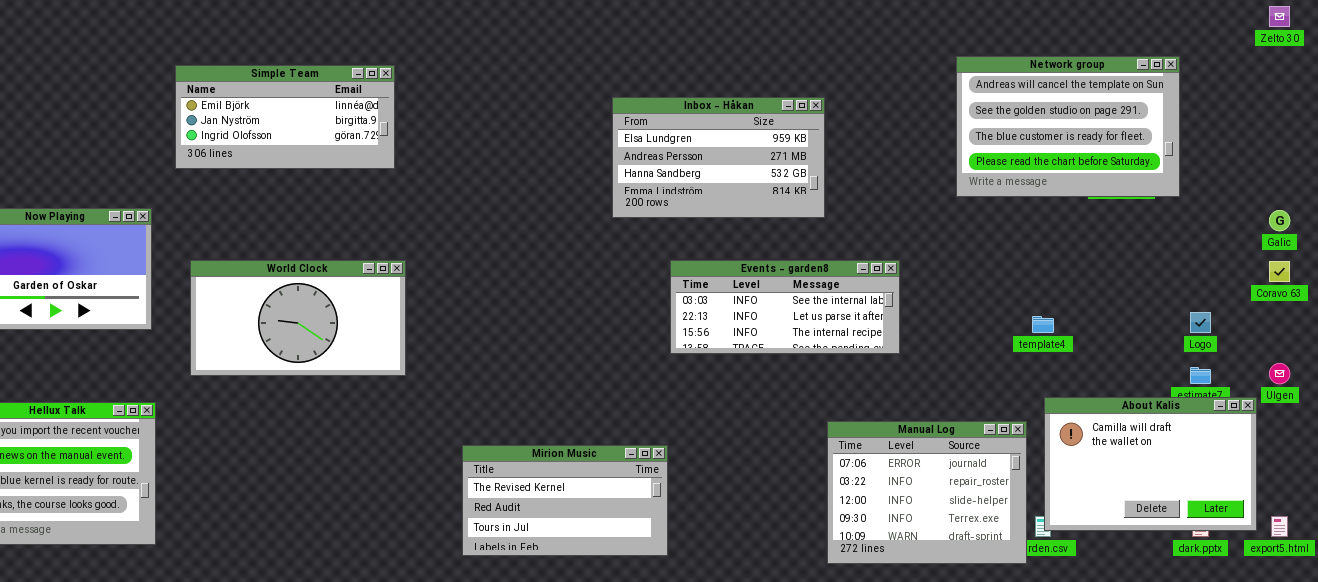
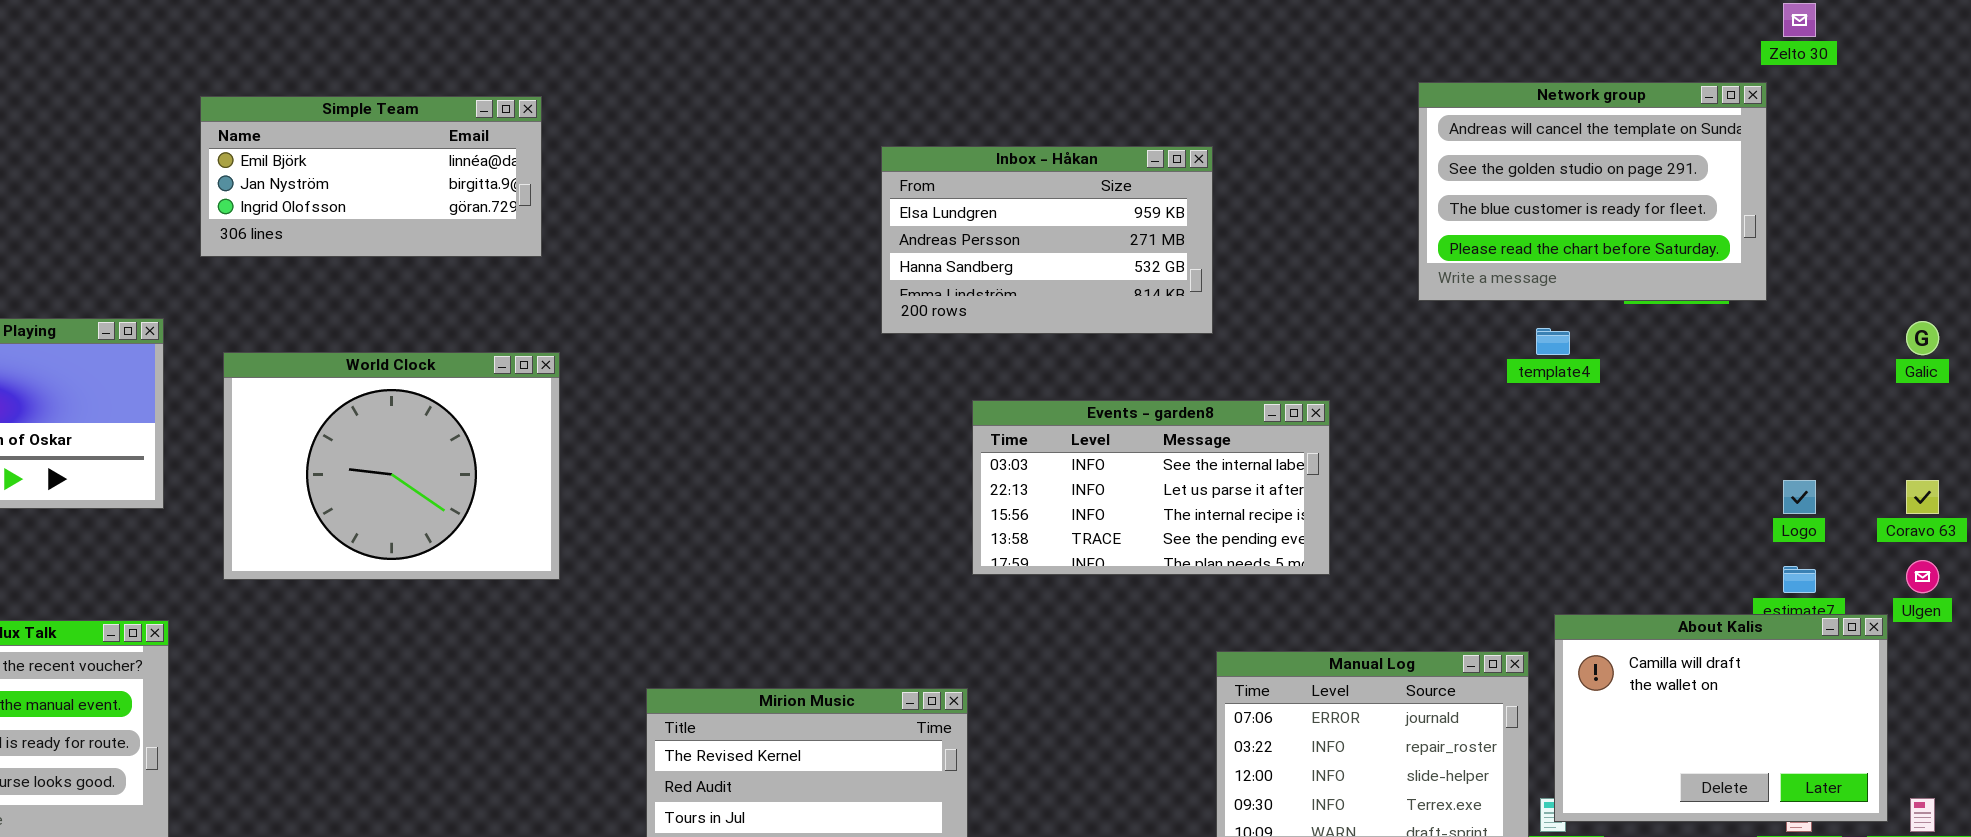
Zelto 30: [1269,6,1290,27] -> [1783,3,1816,37], moved
World Clock: [190,260,406,376] -> [223,352,560,580], resized
Events - garden8: [670,260,900,354] -> [972,400,1330,575], resized
Coravo 63: [1269,261,1290,282] -> [1906,480,1939,514], moved
template4: [1032,316,1054,333] -> [1536,328,1570,355], moved

